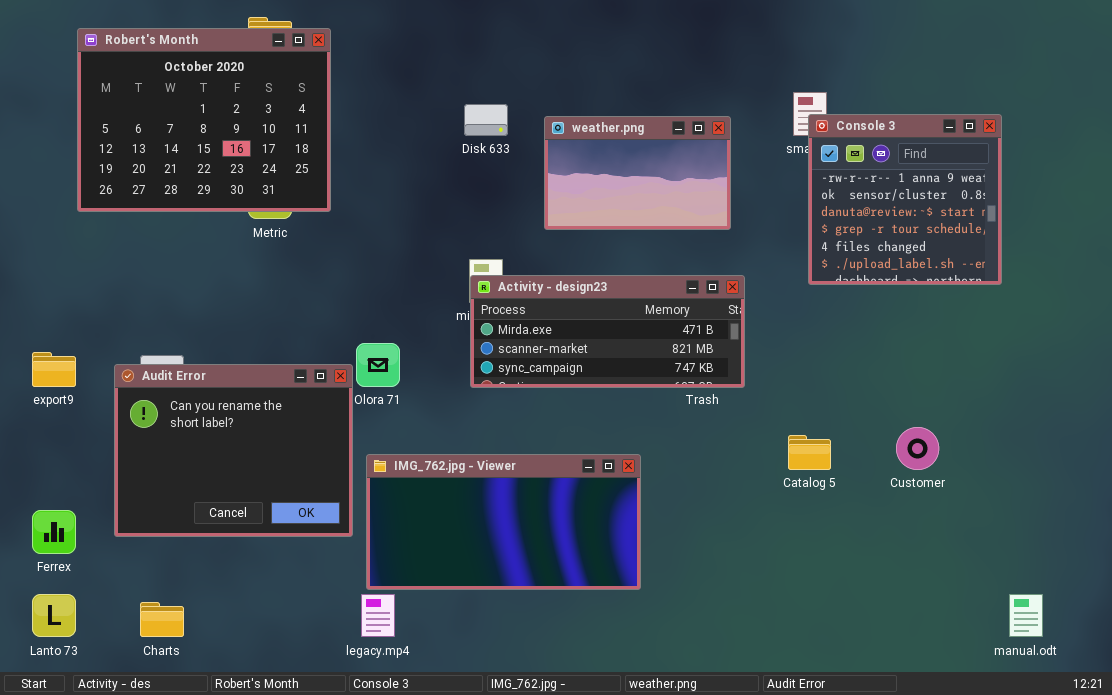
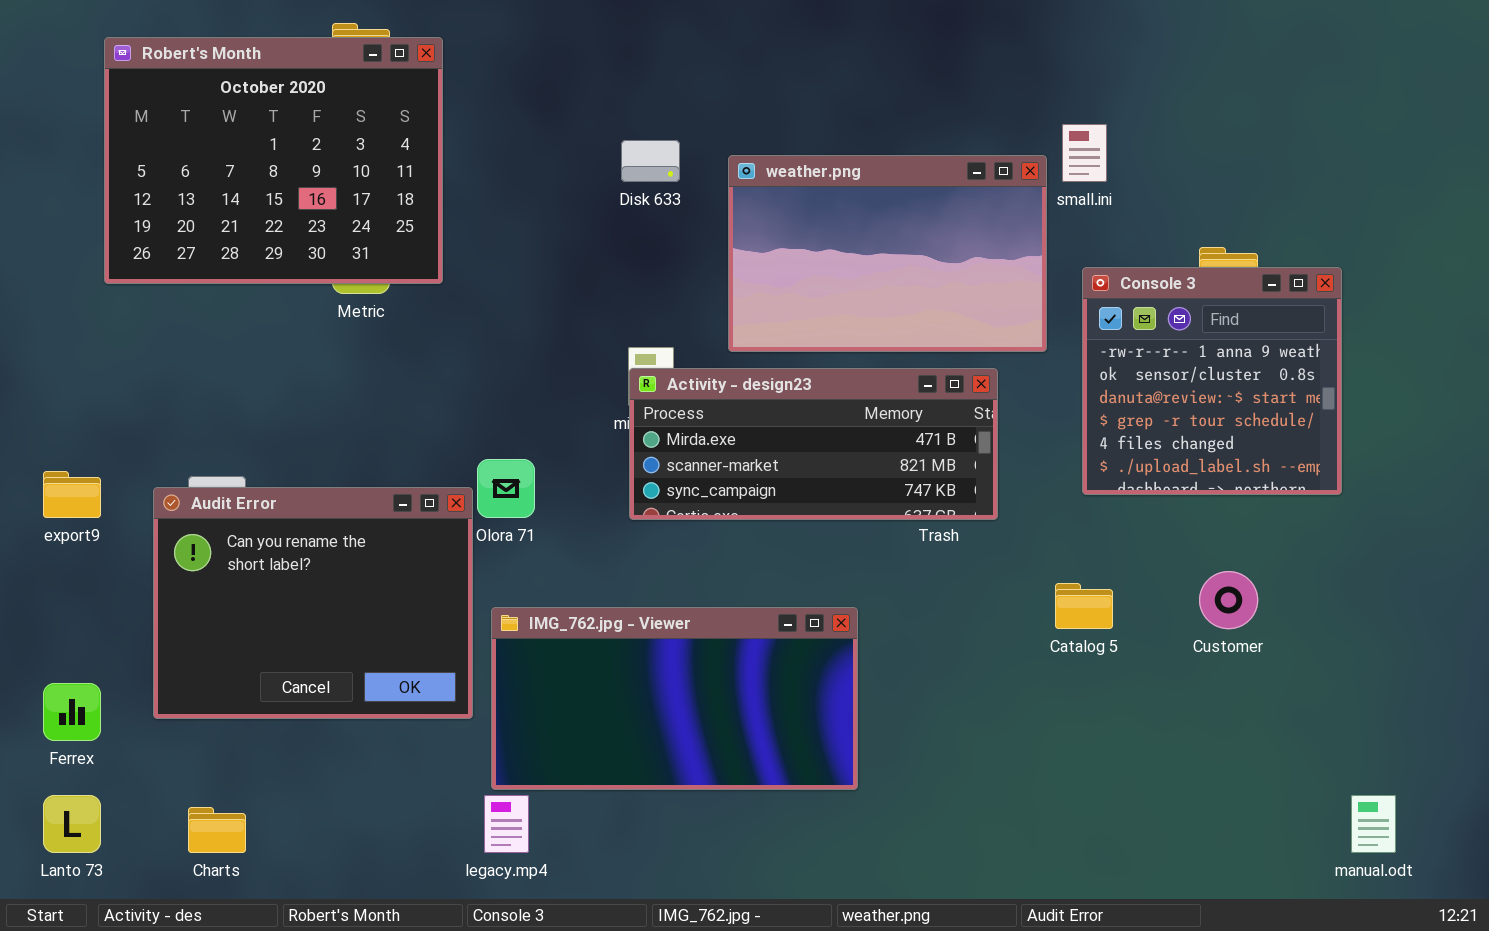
Console 3: [808,114,1002,285] -> [1082,267,1342,495], moved
weather.png: [544,116,731,230] -> [728,155,1047,352], resized

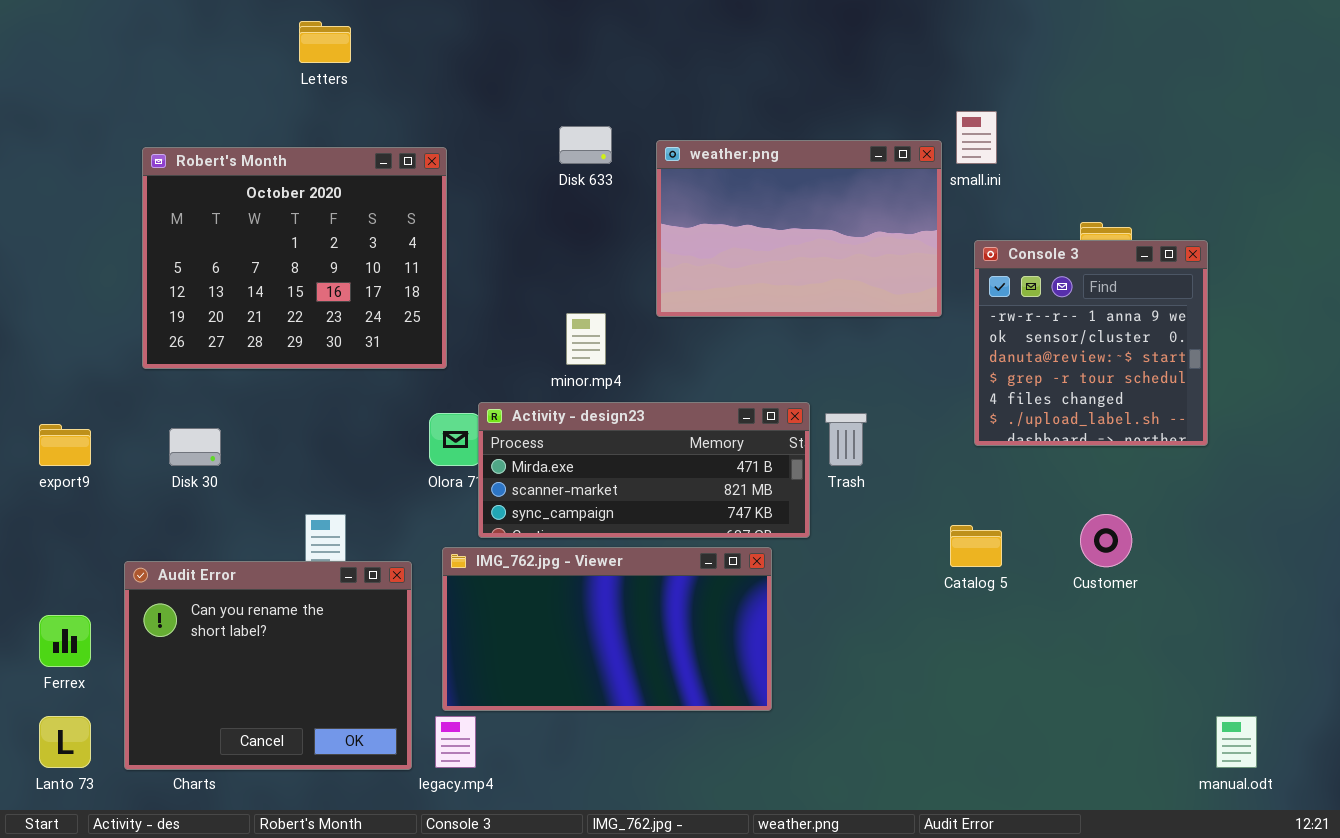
Robert's Month: [104,37,443,284] -> [142,147,447,369], moved
Activity - design23: [629,368,998,520] -> [478,402,810,538], moved
Audit Error: [153,487,473,719] -> [124,561,412,770], moved

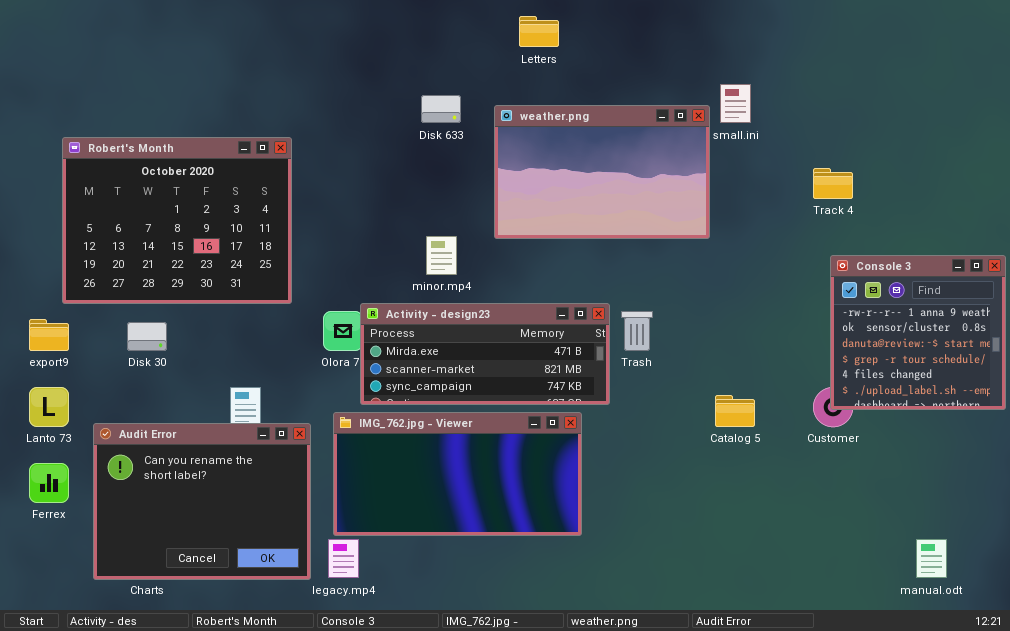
Letters: [299,21,351,63] -> [519,16,559,47], moved
Robert's Month: [142,147,447,369] -> [62,137,292,304], moved
Console 3: [974,240,1208,446] -> [830,255,1006,410], moved
Lanto 73: [39,716,91,768] -> [29,387,69,427], moved

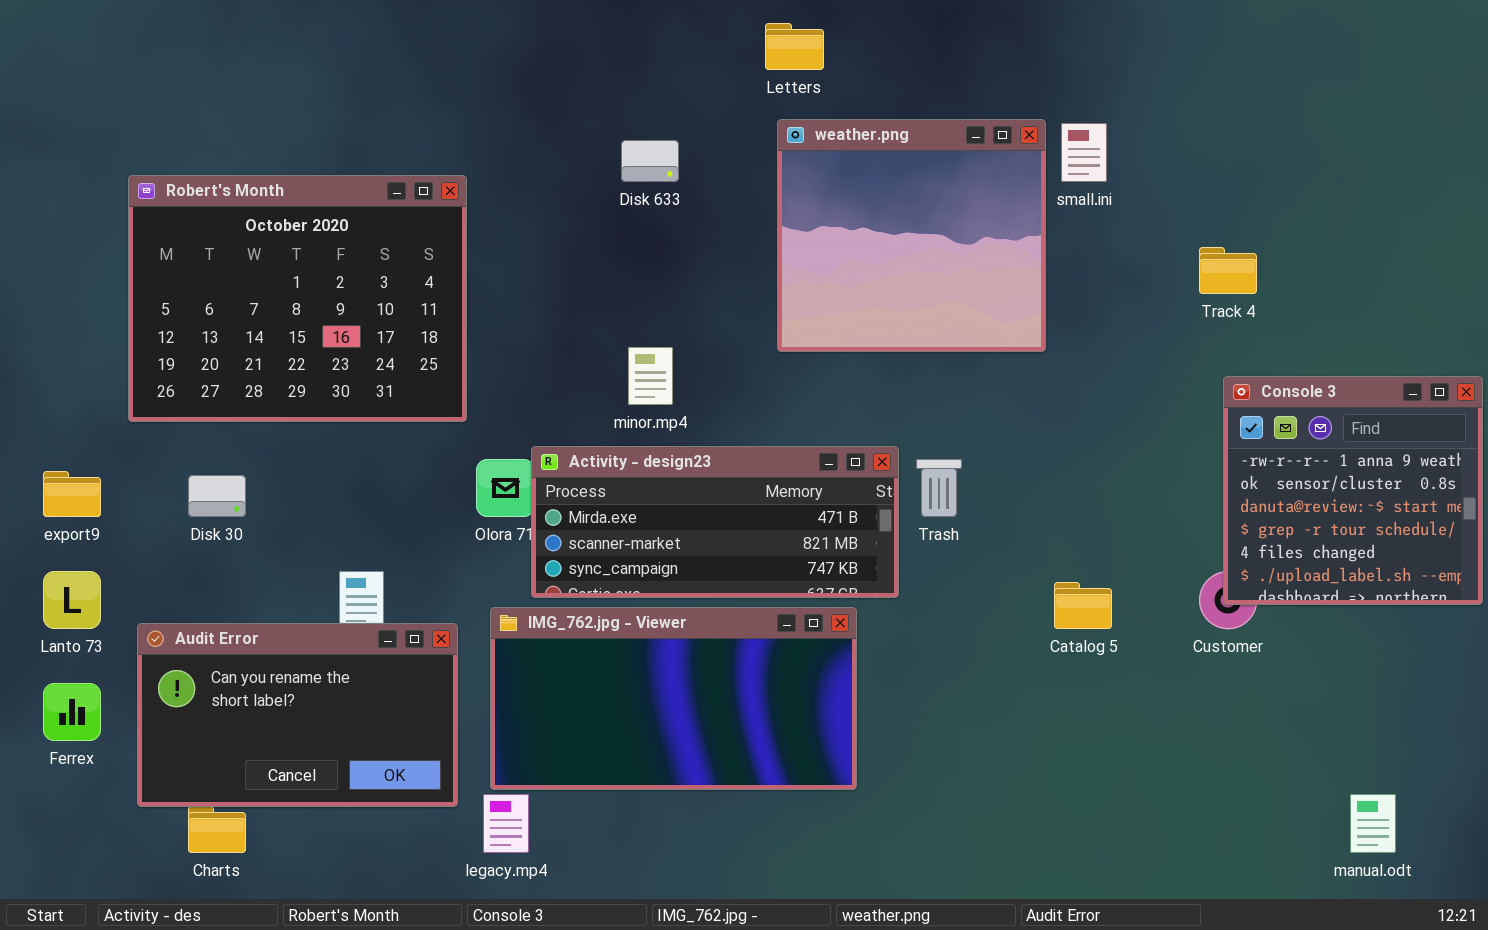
weather.png: [494,105,710,239] -> [777,119,1046,352], resized
Robert's Month: [62,137,292,304] -> [128,175,467,422], moved
Audit Error: [93,423,311,580] -> [137,623,458,807], resized

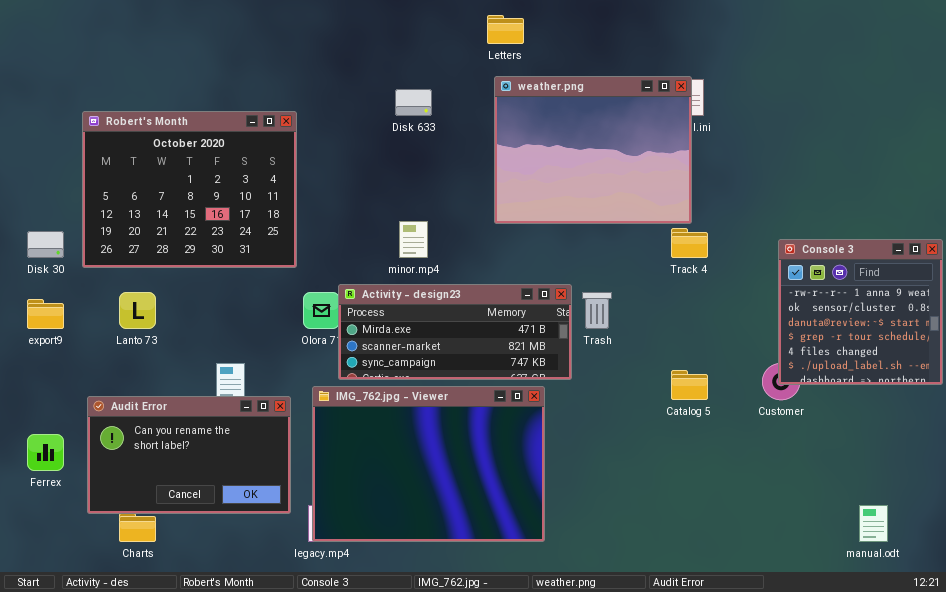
weather.png: [777,119,1046,352] -> [494,76,692,224], resized
Track 4: [1199,247,1257,294] -> [671,228,708,258], moved
Disk 30: [188,475,246,517] -> [27,231,64,258], moved
Lanto 73: [43,571,101,629] -> [119,292,156,329], moved
IMG_762.jpg - Viewer: [490,607,857,790] -> [312,386,545,542], resized

